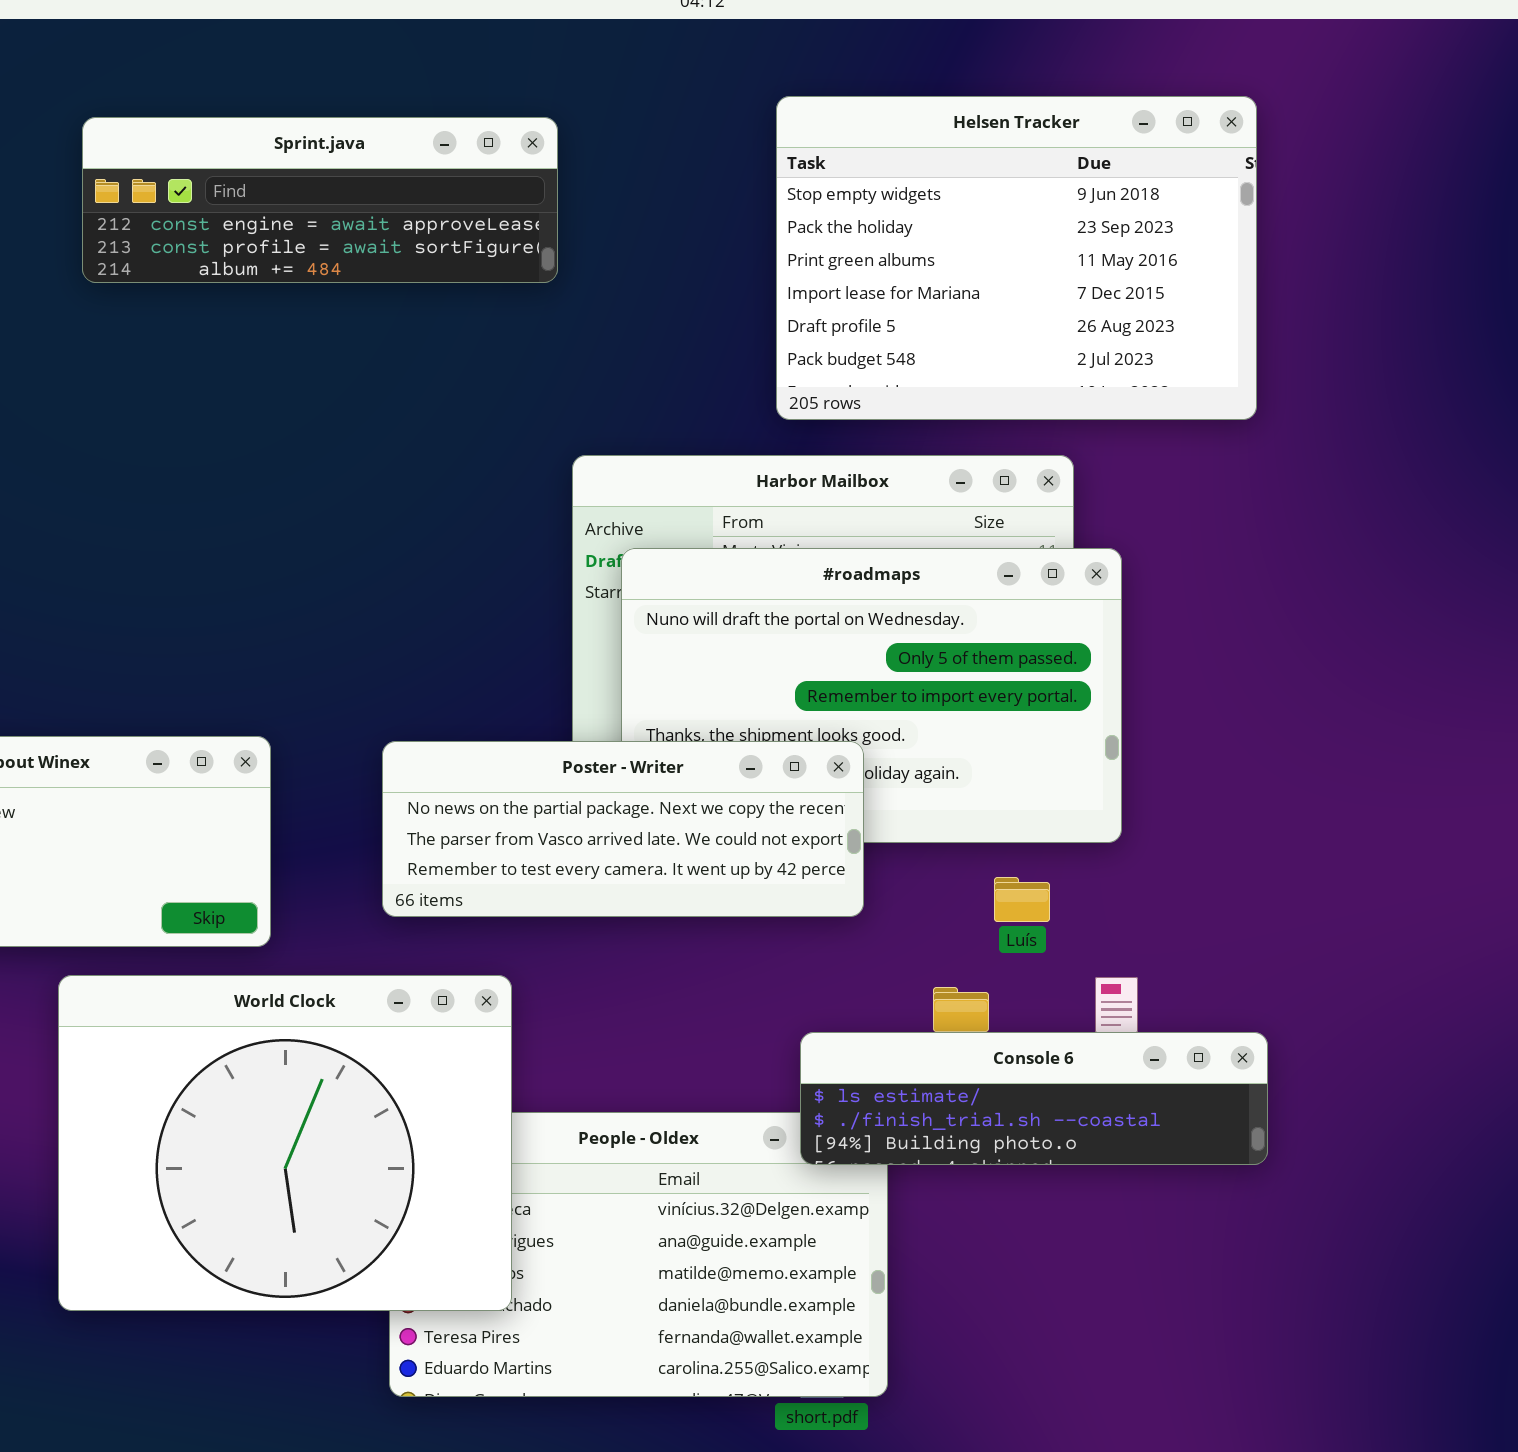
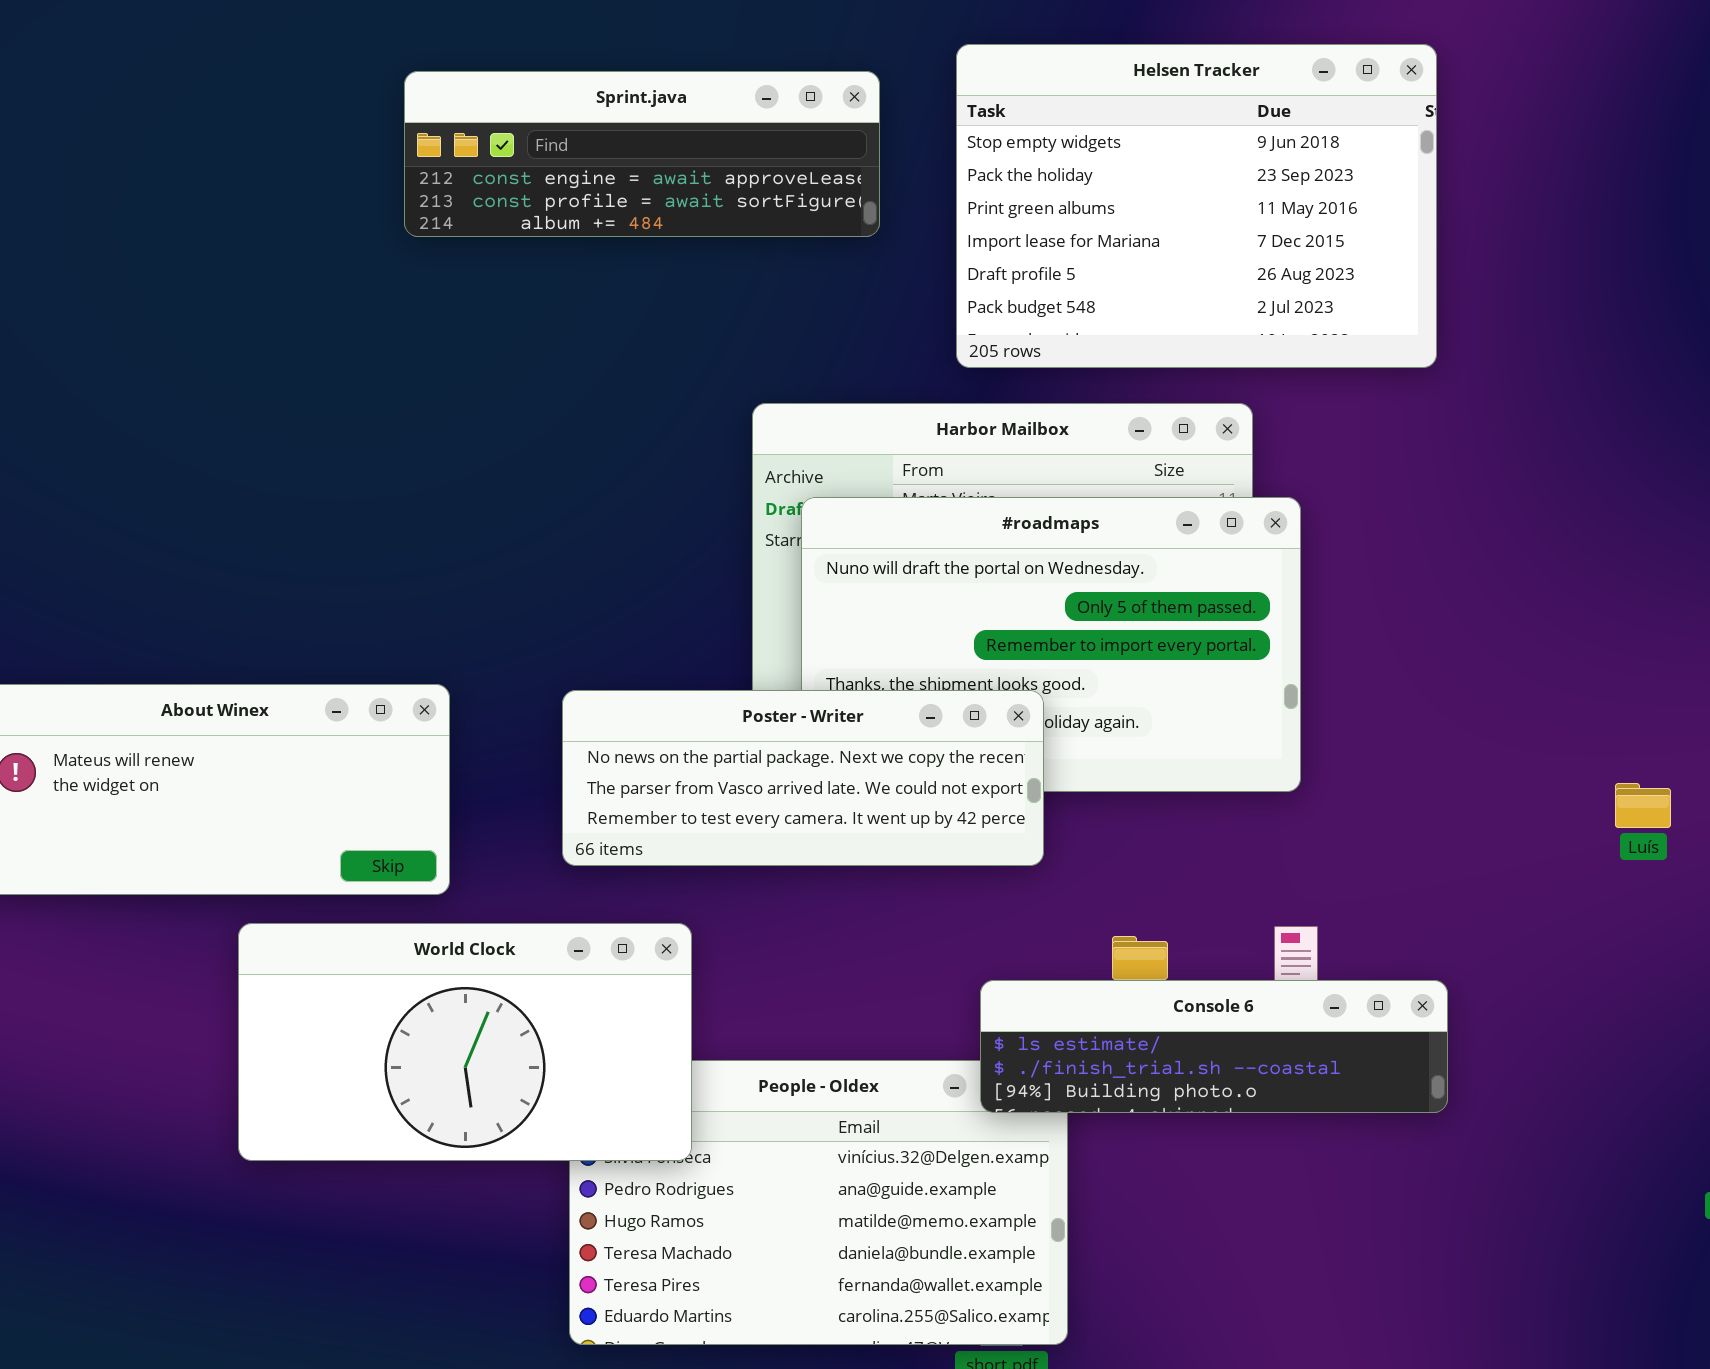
Sprint.java: [82,117,558,283] -> [404,71,880,237], moved
Luís: [994,877,1050,922] -> [1615,783,1671,828], moved
World Clock: [58,975,512,1311] -> [238,923,692,1161], resized

